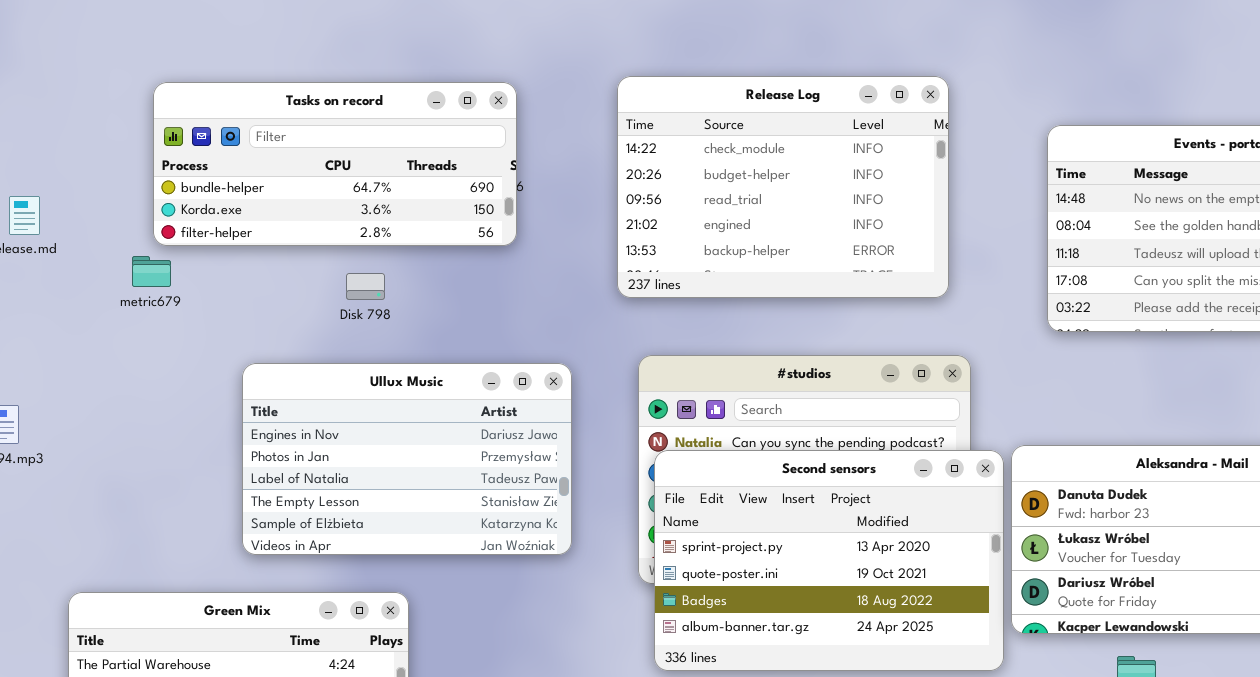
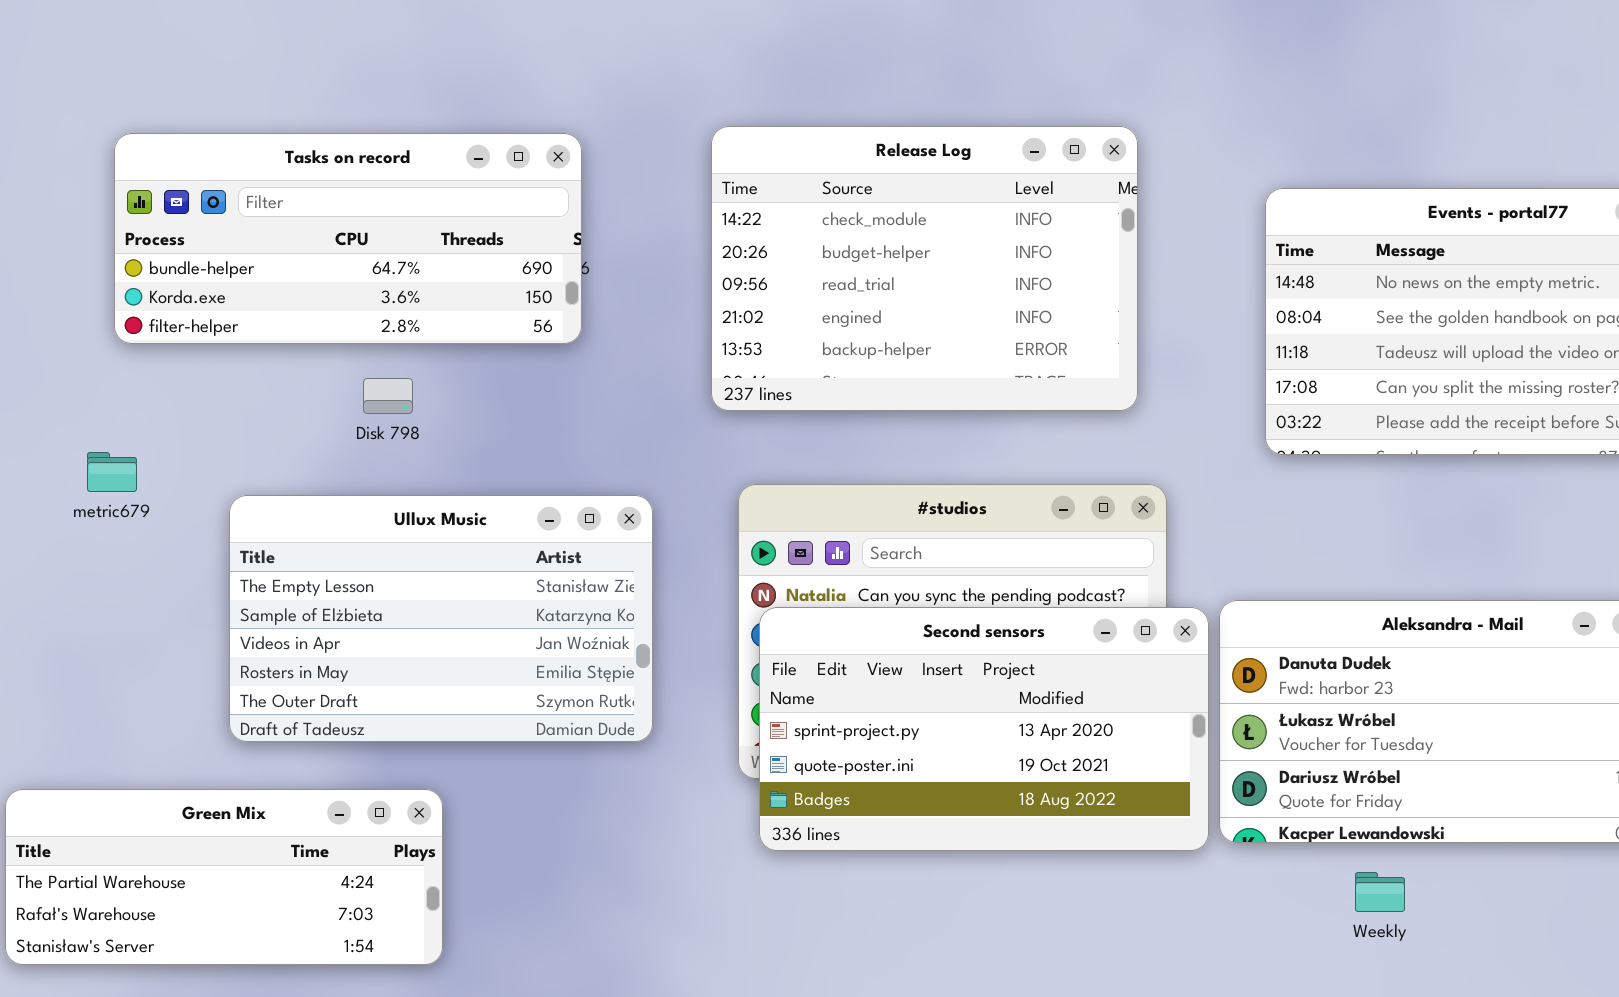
metric679: [132,256,171,287] -> [87,452,137,492], moved
Ullux Music: [242,363,572,555] -> [229,495,653,742], scrolled down 3 rows
Second sensors: [654,450,1004,671] -> [759,607,1209,851], resized

